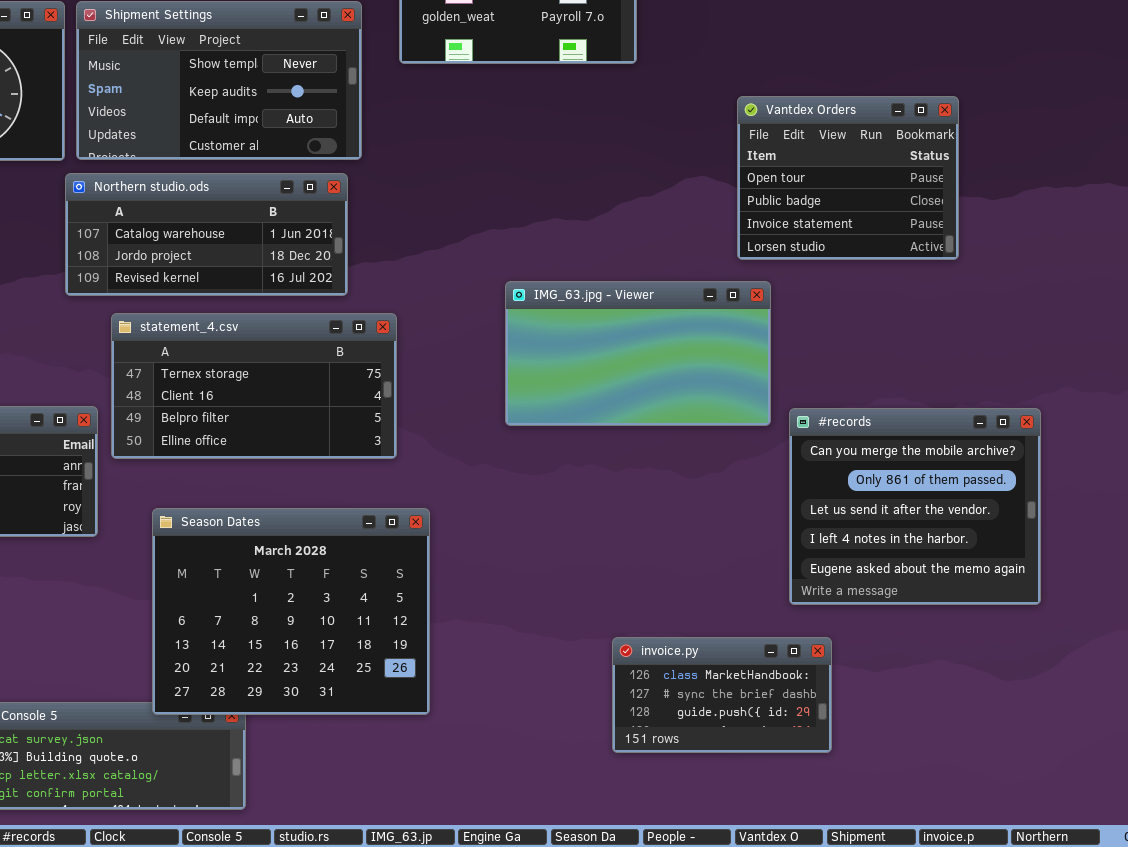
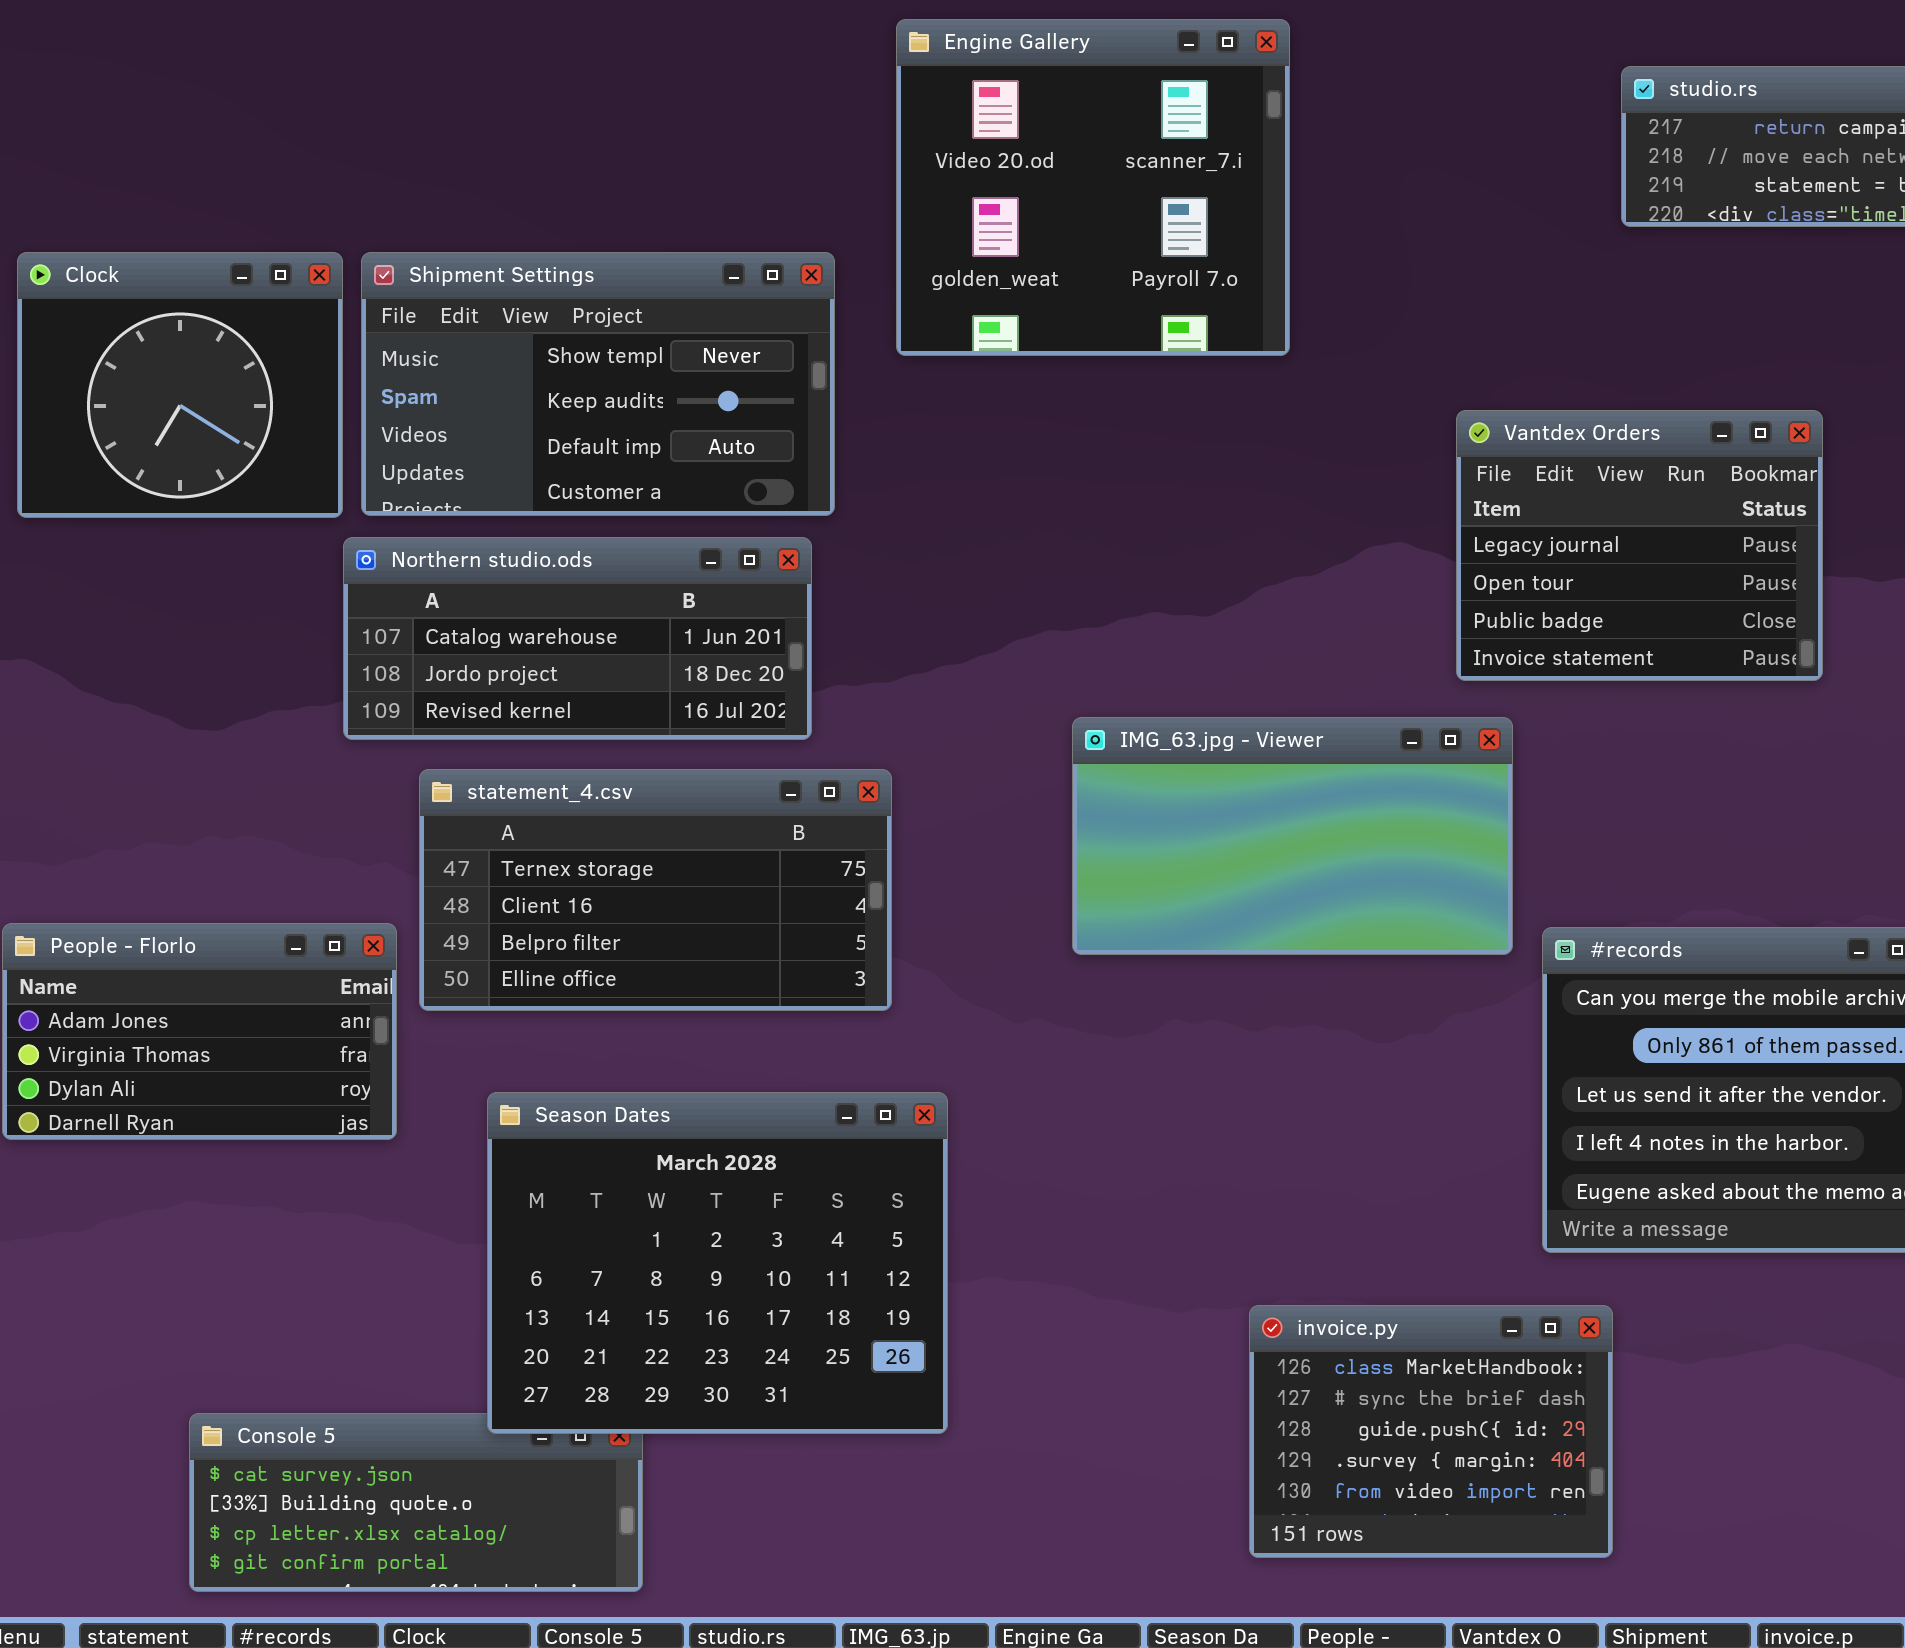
Vantdex Orders: [737,96,959,260] -> [1456,410,1823,681], scrolled up 1 row
invoice.py: [612,637,832,753] -> [1249,1305,1613,1558], resized

